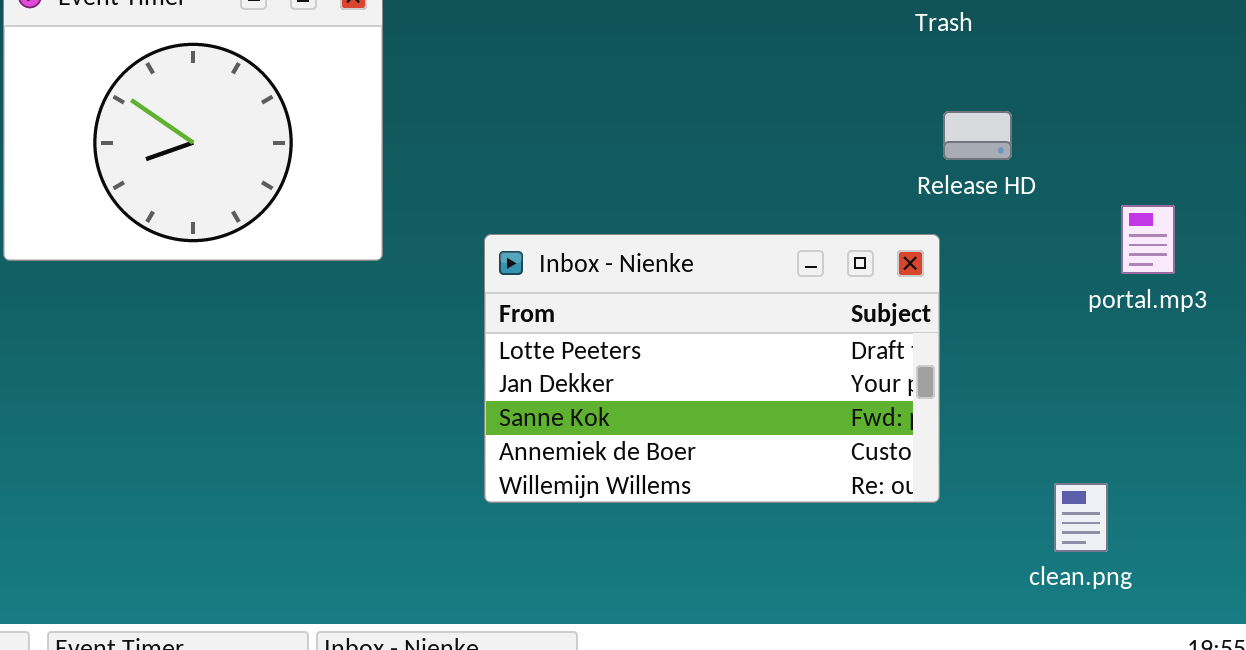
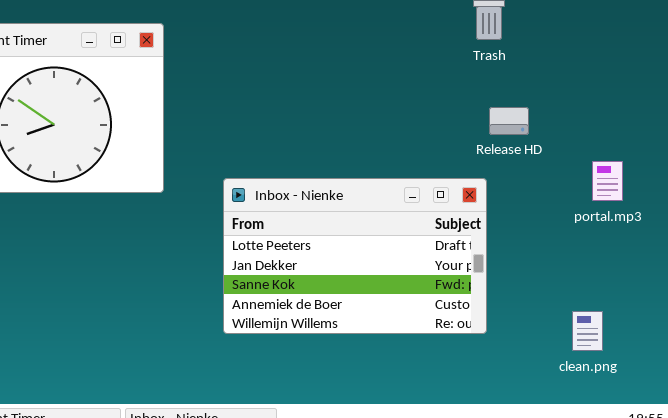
clean.png: [1054,483,1108,552] -> [572,311,603,351], moved

